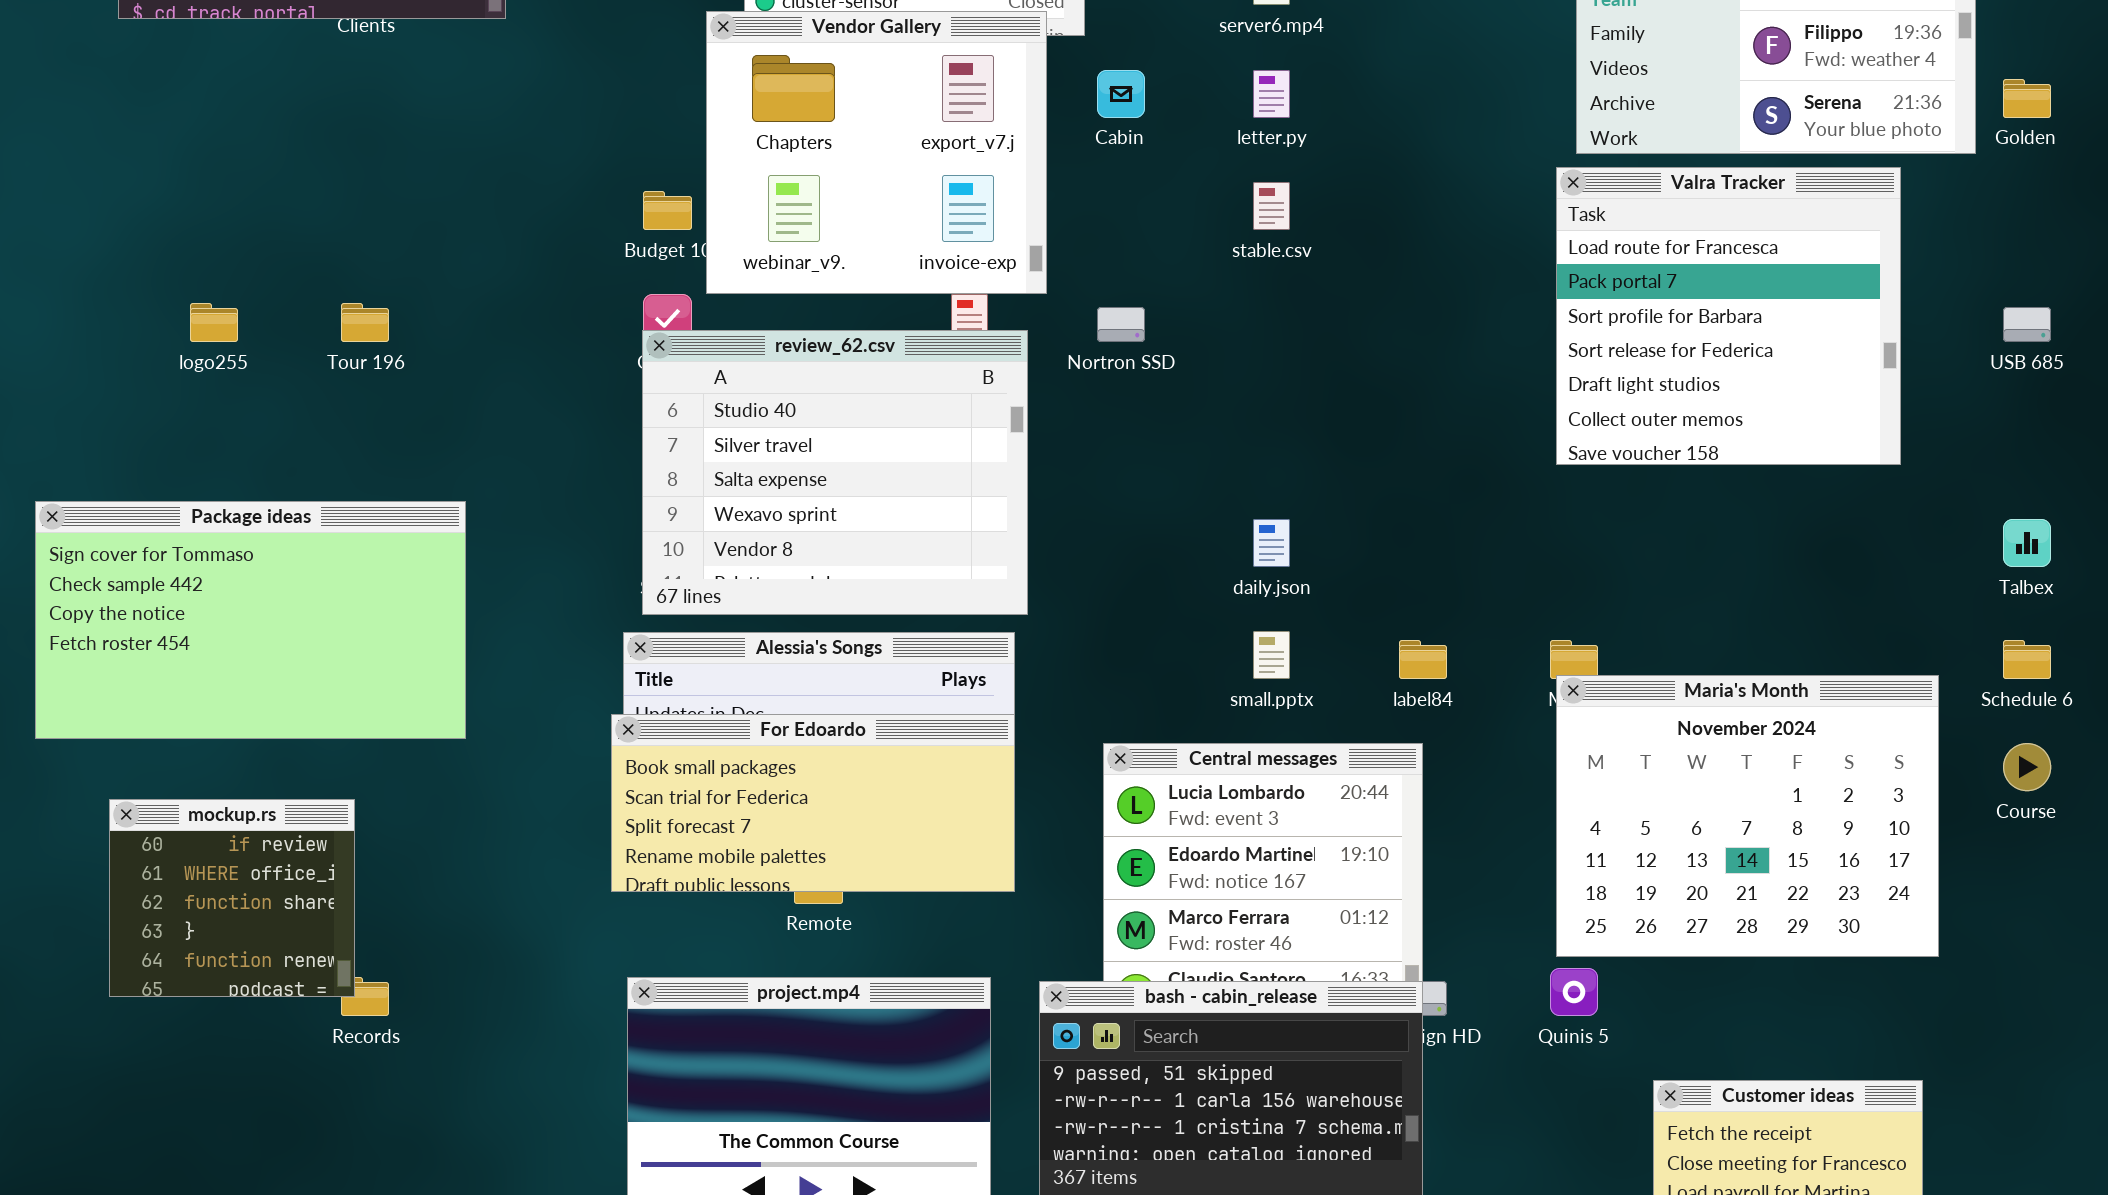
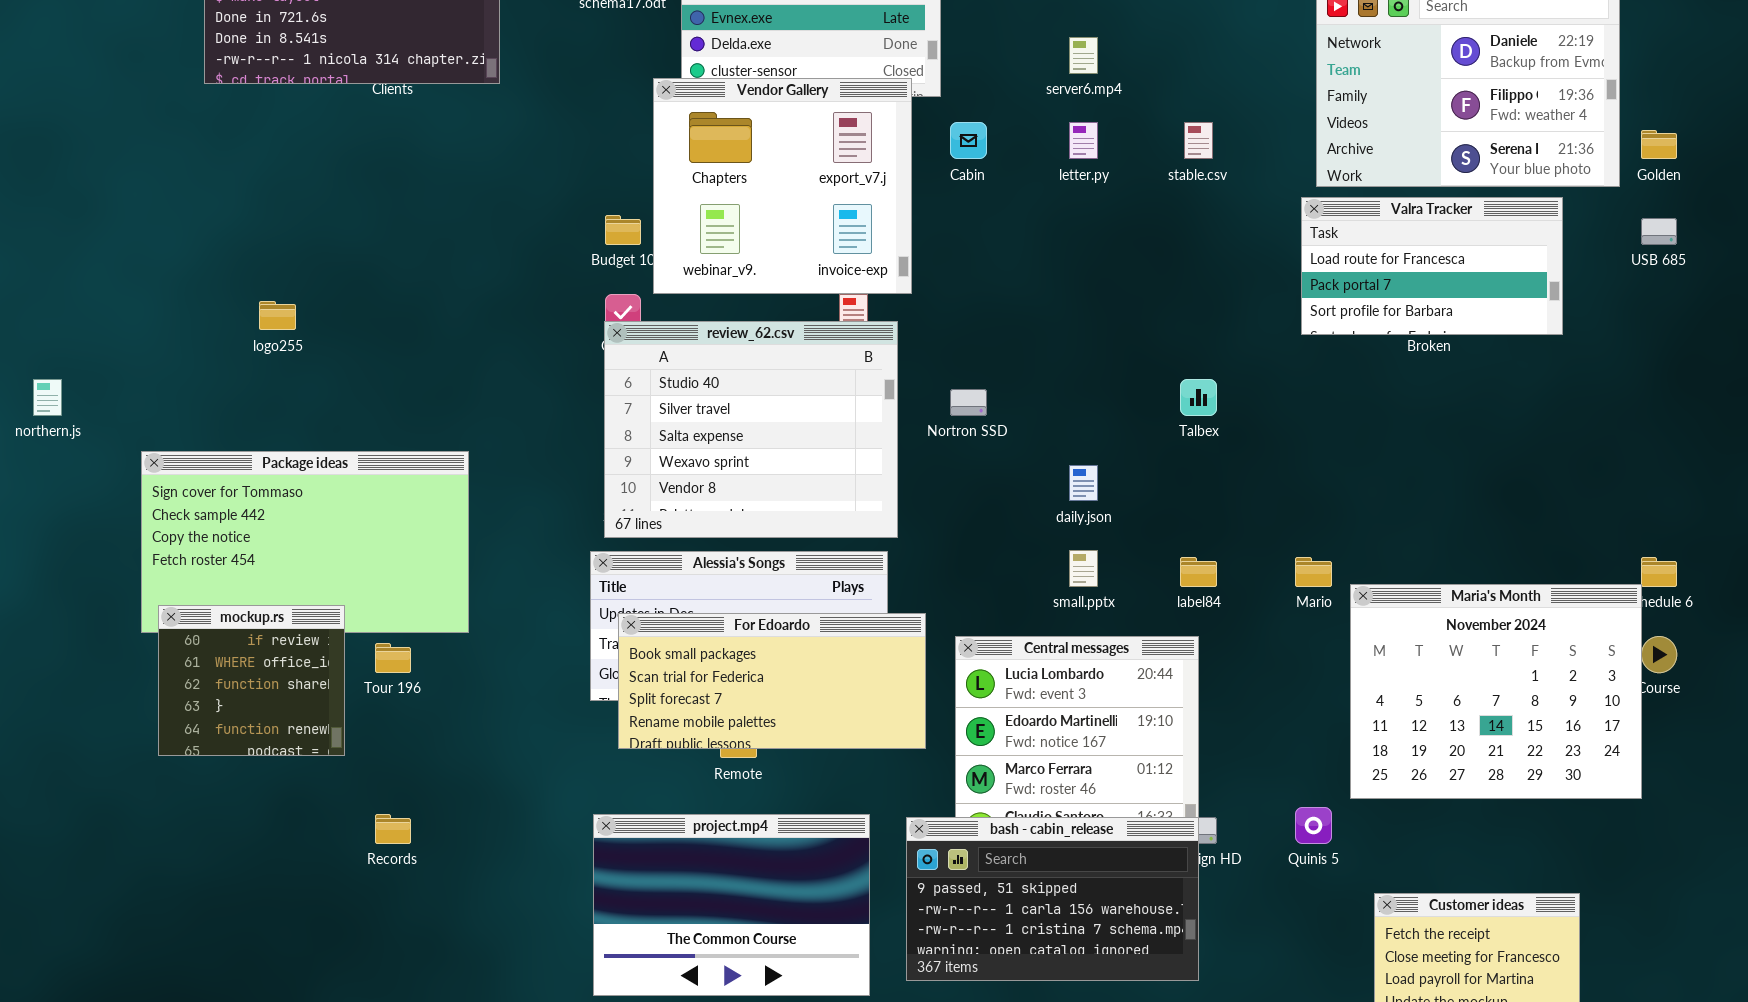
Valra Tracker: [1556,167,1901,465] -> [1301,197,1563,335], resized
stable.csv: [1253,182,1290,230] -> [1184,122,1213,159], moved
Tour 196: [341,303,389,342] -> [375,643,411,673], moved
Nortron SSD: [1097,307,1145,342] -> [950,389,987,416], moved
USB 685: [2003,307,2051,342] -> [1641,218,1677,245], moved
Talbex: [2003,519,2051,567] -> [1180,379,1217,416], moved
Maria's Month: [1556,675,1939,957] -> [1350,584,1642,799], moved
For Edoardo: [611,714,1015,892] -> [618,613,926,749], moved
mockup.rs: [109,799,355,997] -> [158,605,345,756], moved

